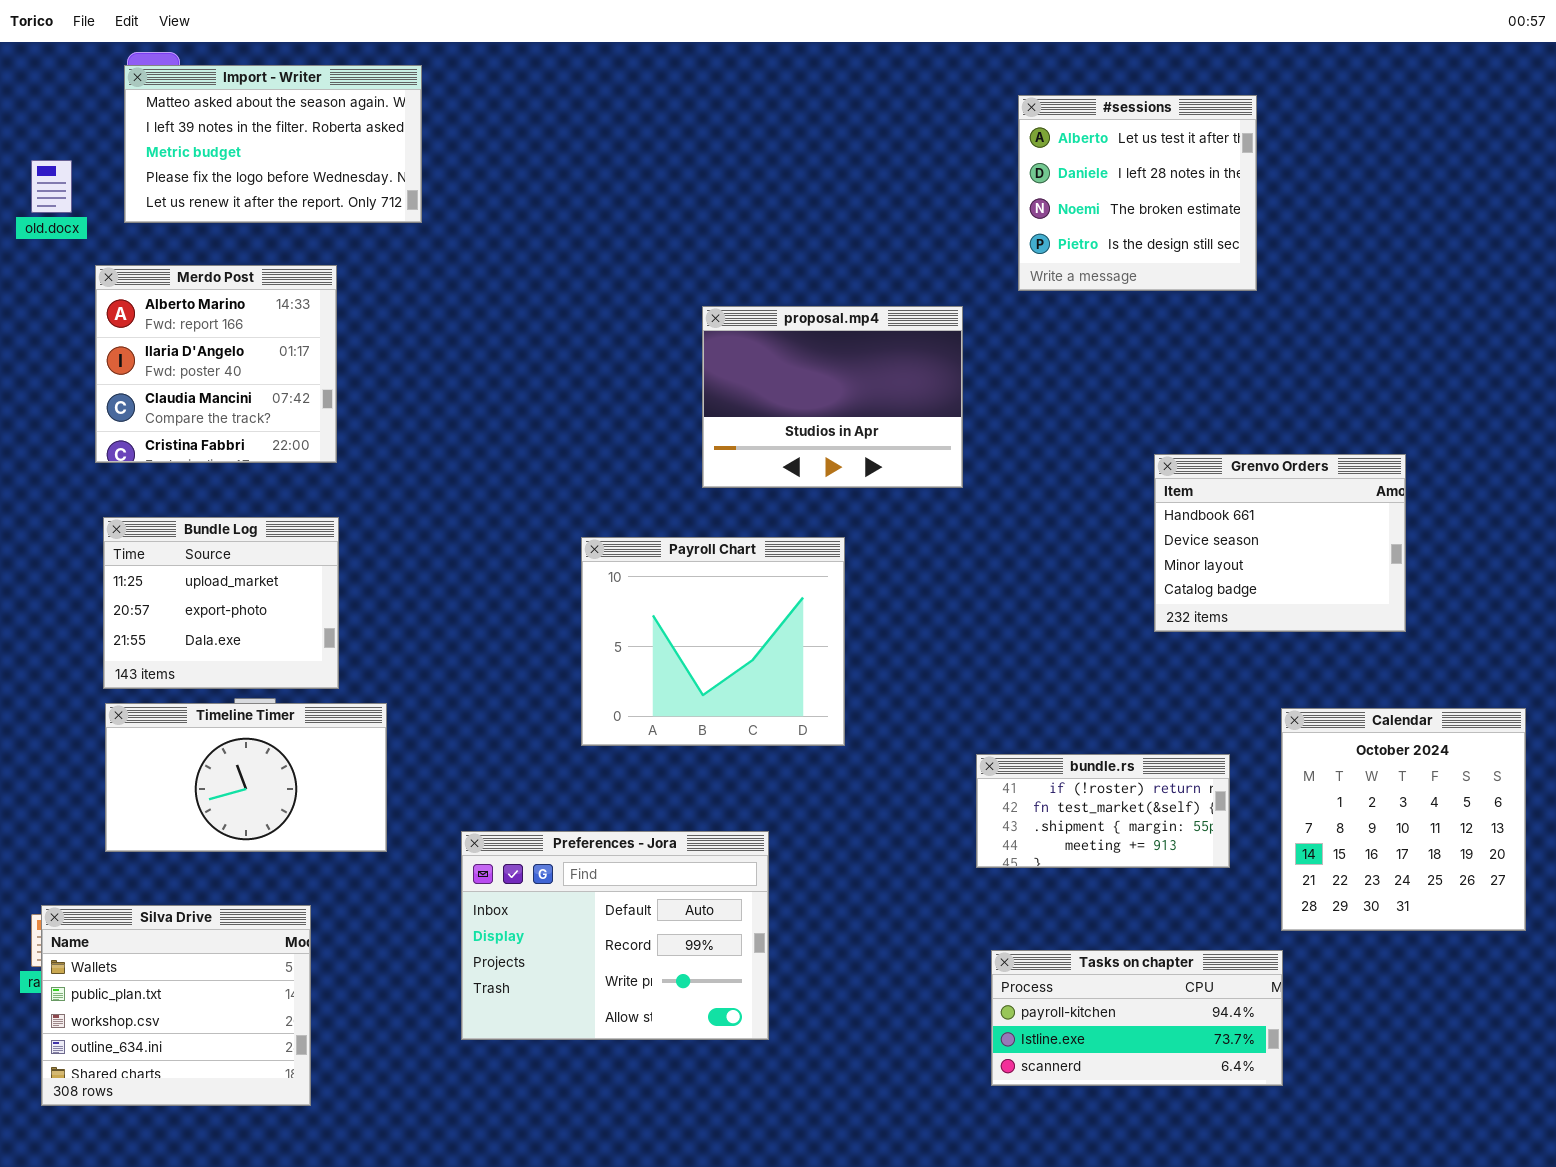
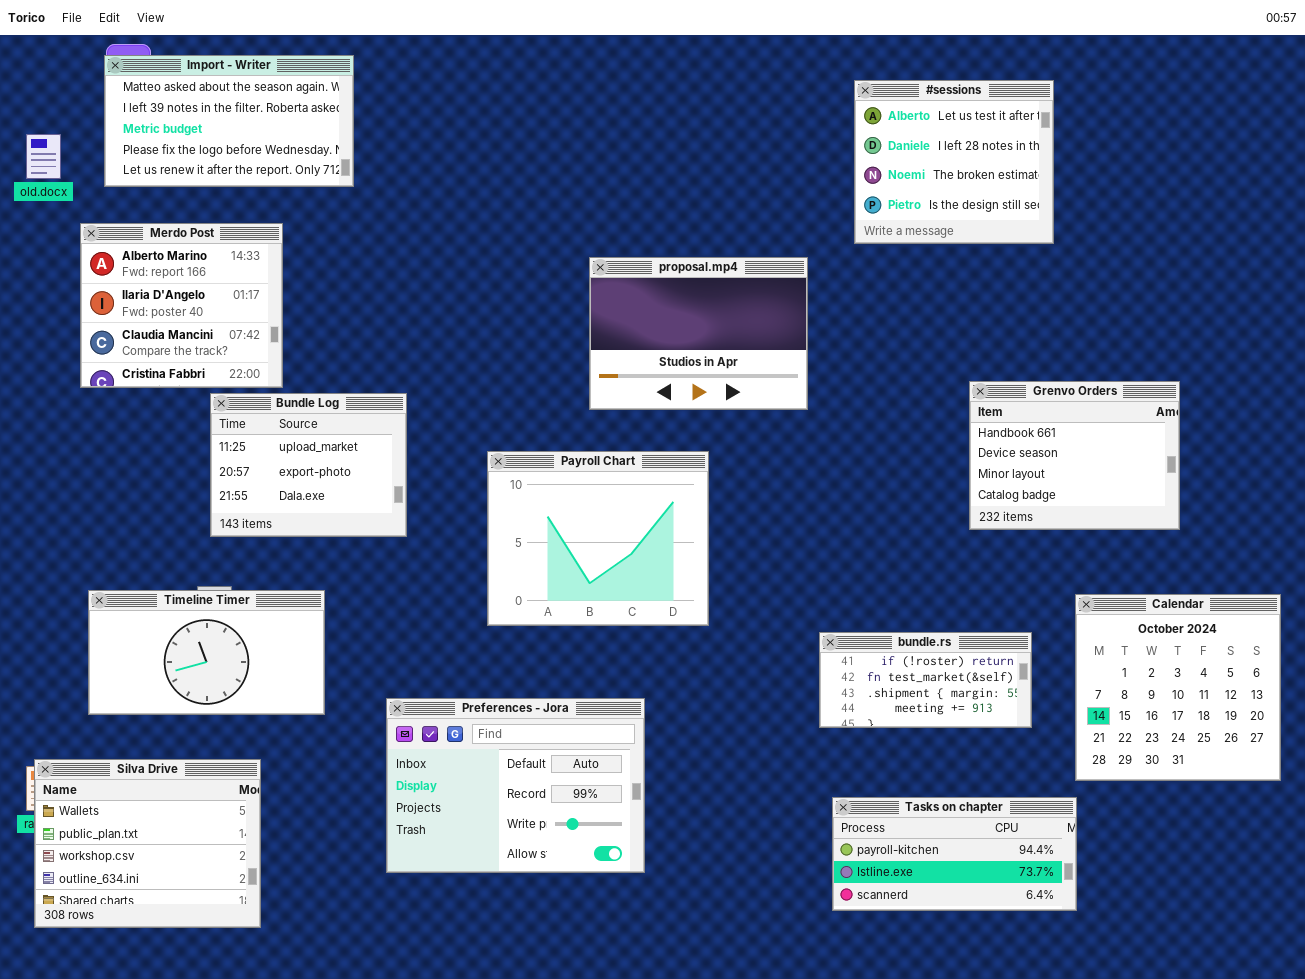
Bundle Log: [103,517,339,689] -> [210,393,407,537], moved

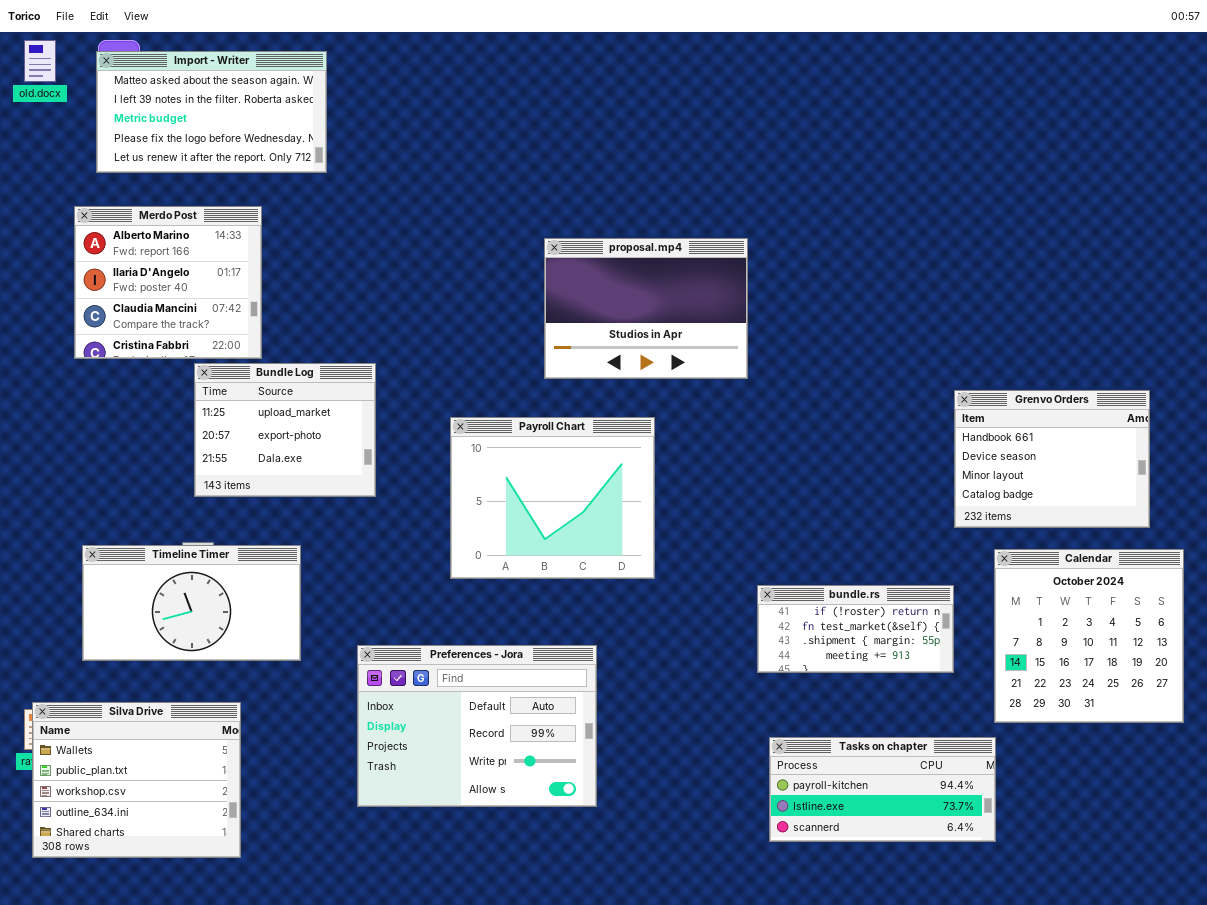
#sessions: [854,80,1054,244] -> none, closed
old.docx: [26,134,61,179] -> [24,40,56,82], moved
Grenvo Orders: [969,381,1180,530] -> [954,390,1150,528], moved

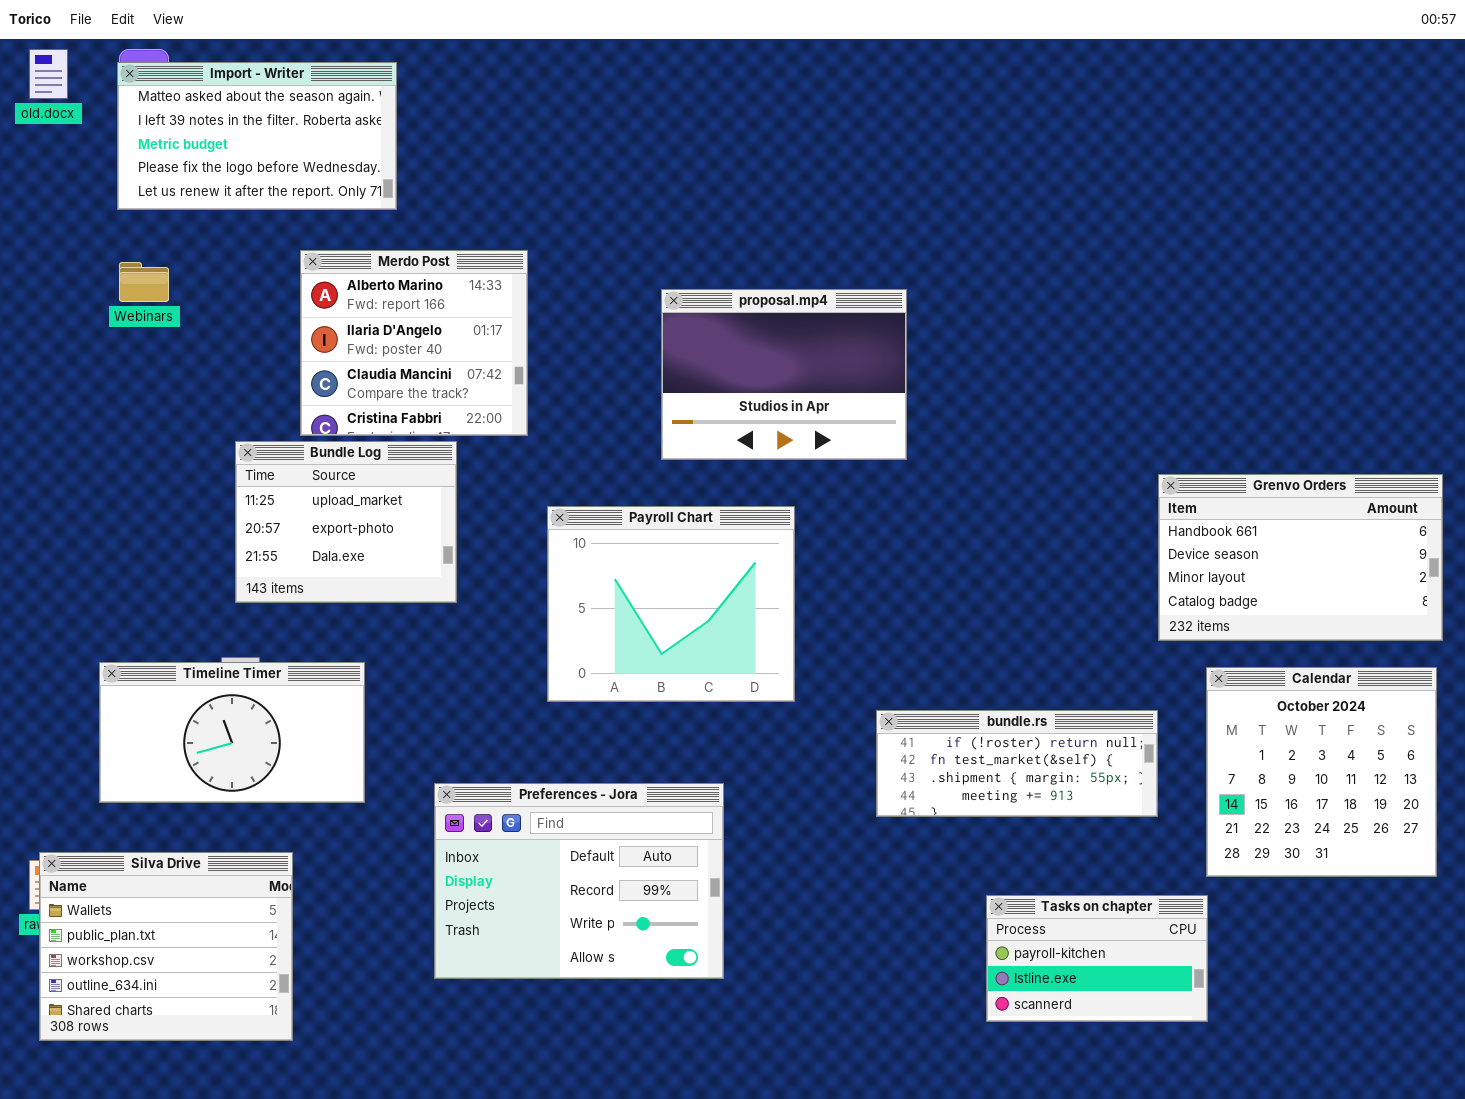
Merdo Post: [74,206,262,359] -> [300,250,528,436], moved
Grenvo Orders: [954,390,1150,528] -> [1158,474,1443,641], resized
bundle.rs: [757,585,954,673] -> [876,710,1158,817], resized
Tasks on chapter: [769,737,996,842] -> [986,895,1208,1022], resized

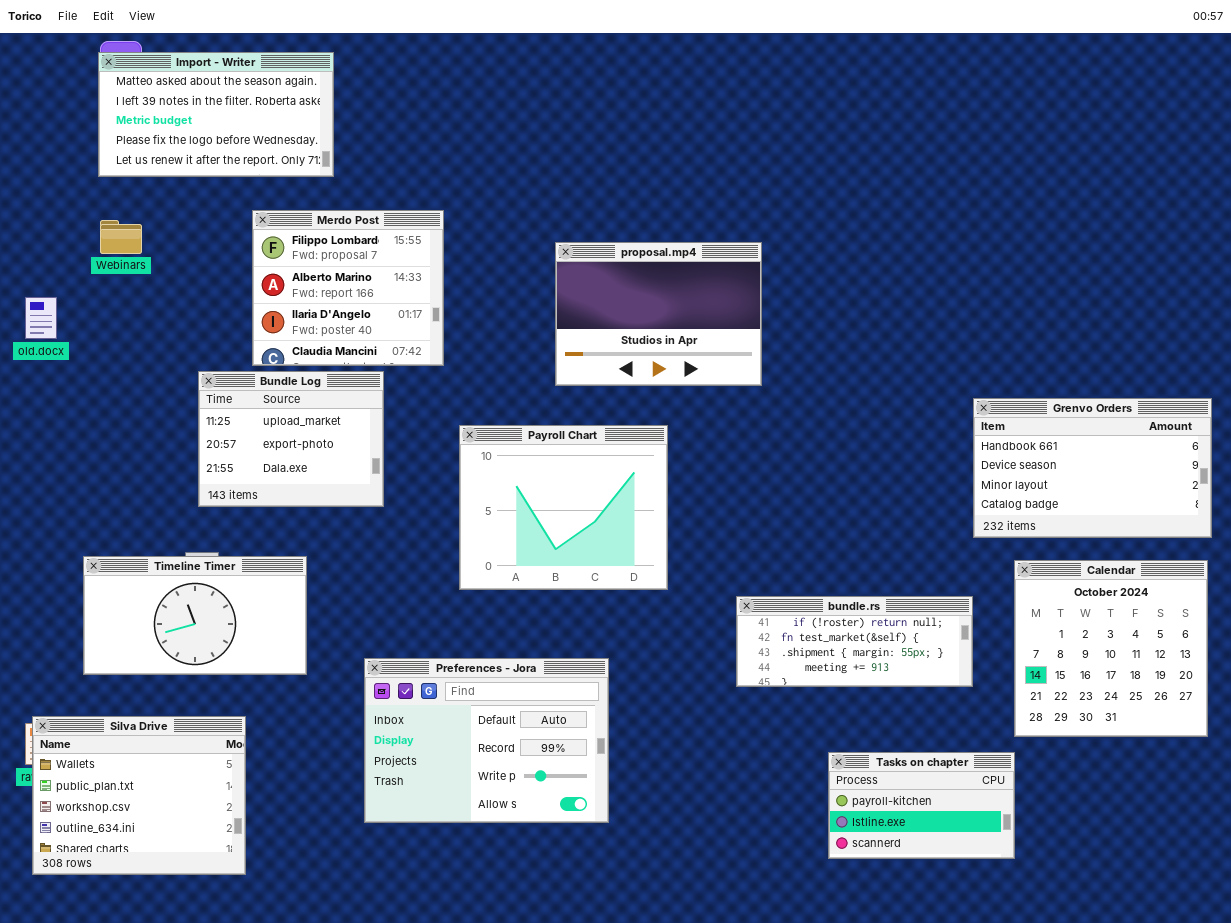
old.docx: [29,49,68,99] -> [25,297,57,339], moved
Merdo Post: [300,250,528,436] -> [252,210,444,366], scrolled up 1 row

